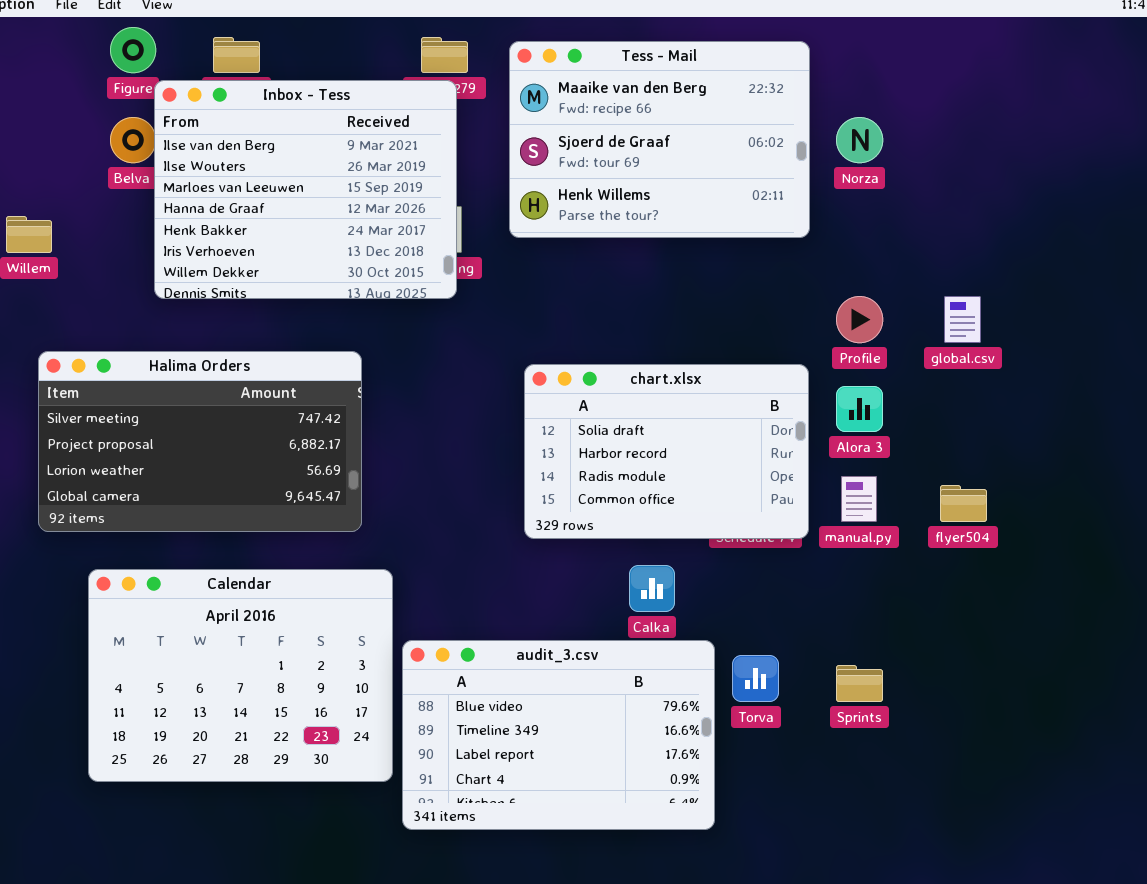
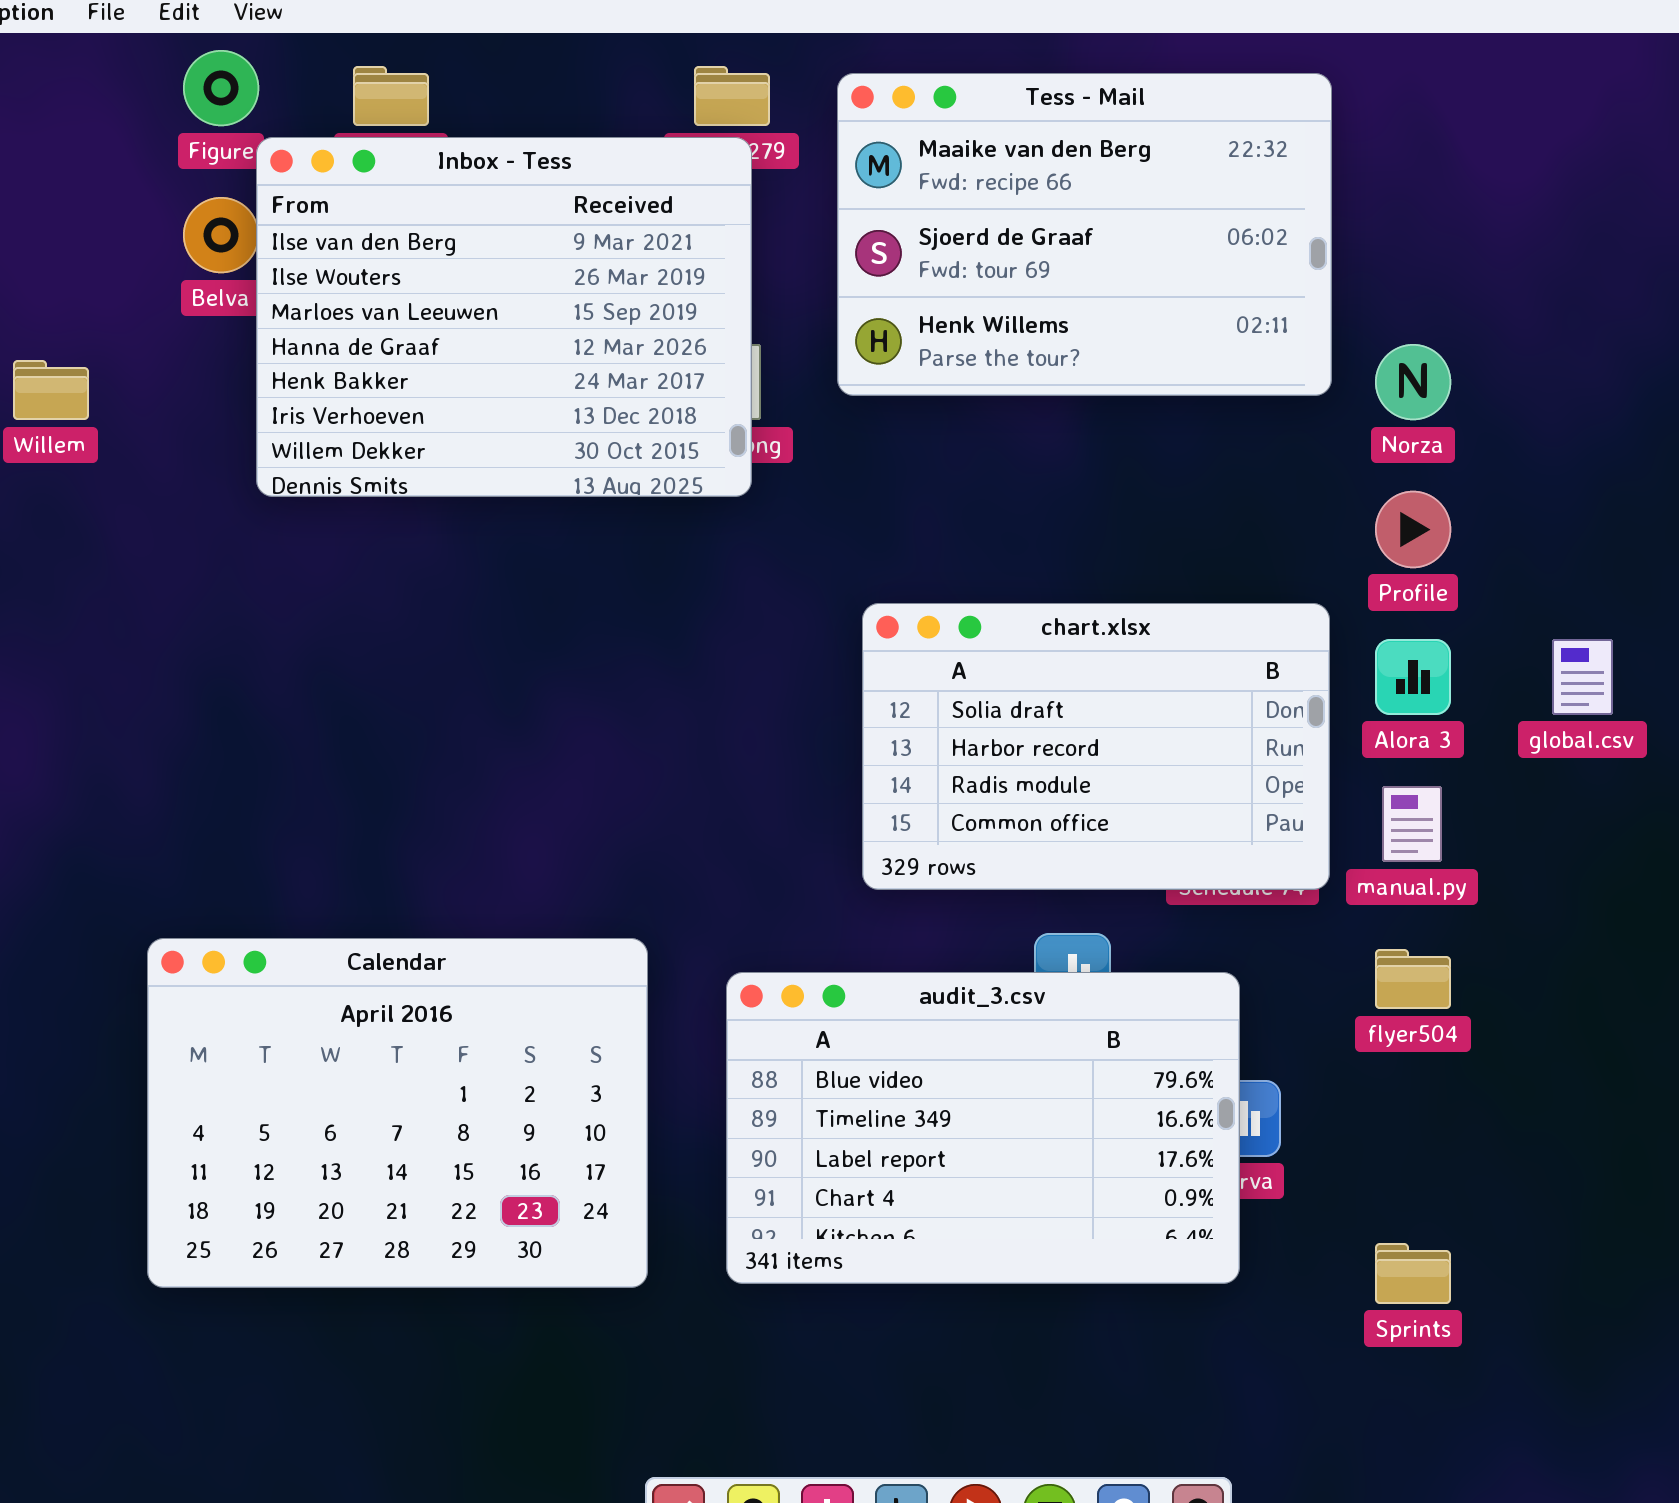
Norza: [836,117,883,163] -> [1375,344,1451,420], moved
global.csv: [944,296,981,343] -> [1552,639,1613,715], moved
Halima Orders: [38,351,362,532] -> none, closed
flyer504: [940,485,987,522] -> [1375,949,1451,1009], moved
audit_3.csv: [402,640,715,830] -> [726,972,1240,1284], moved
Sprints: [836,665,883,702] -> [1375,1243,1451,1304], moved

